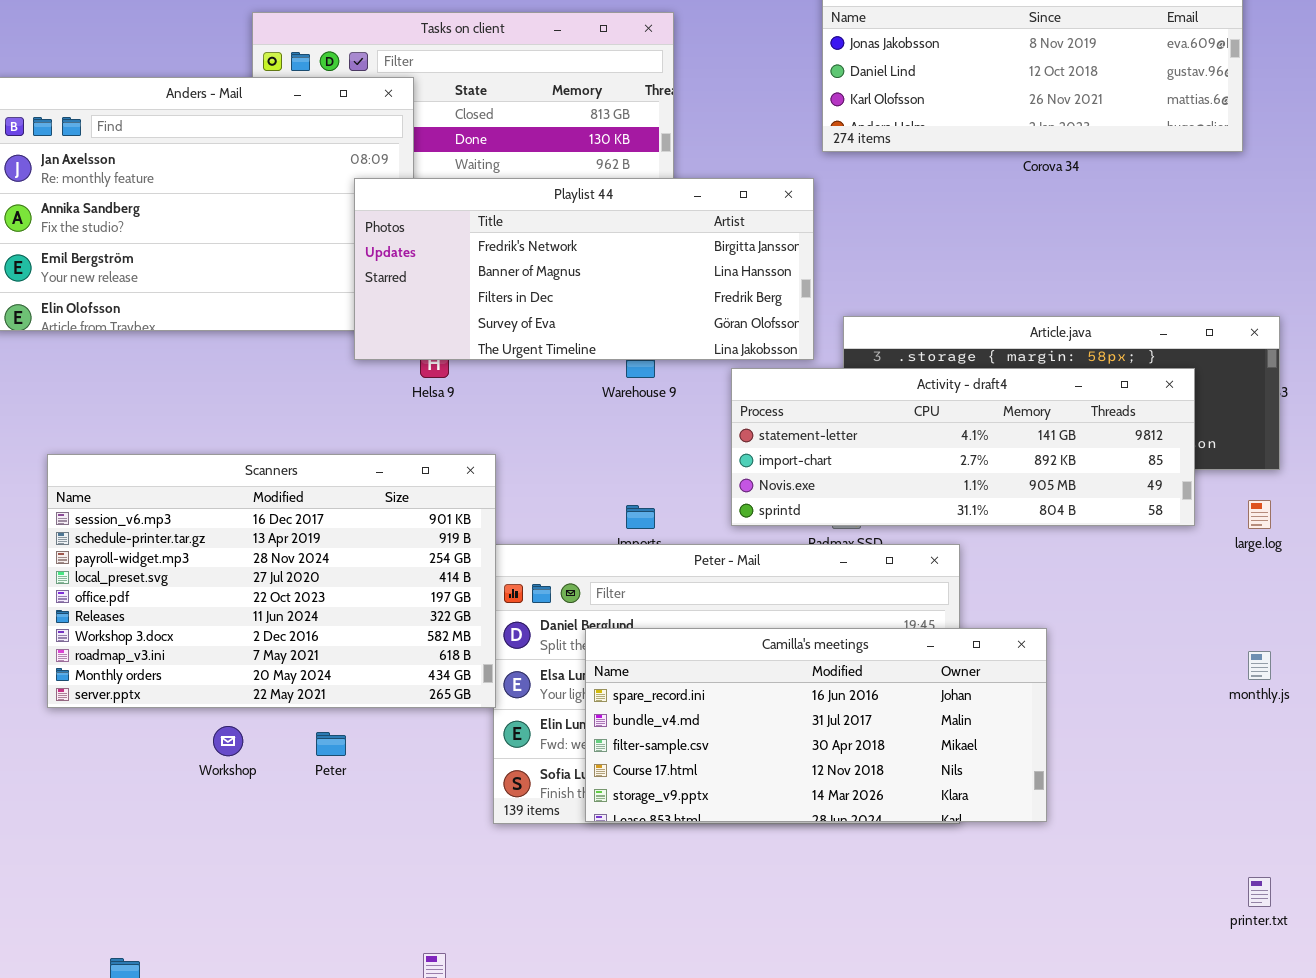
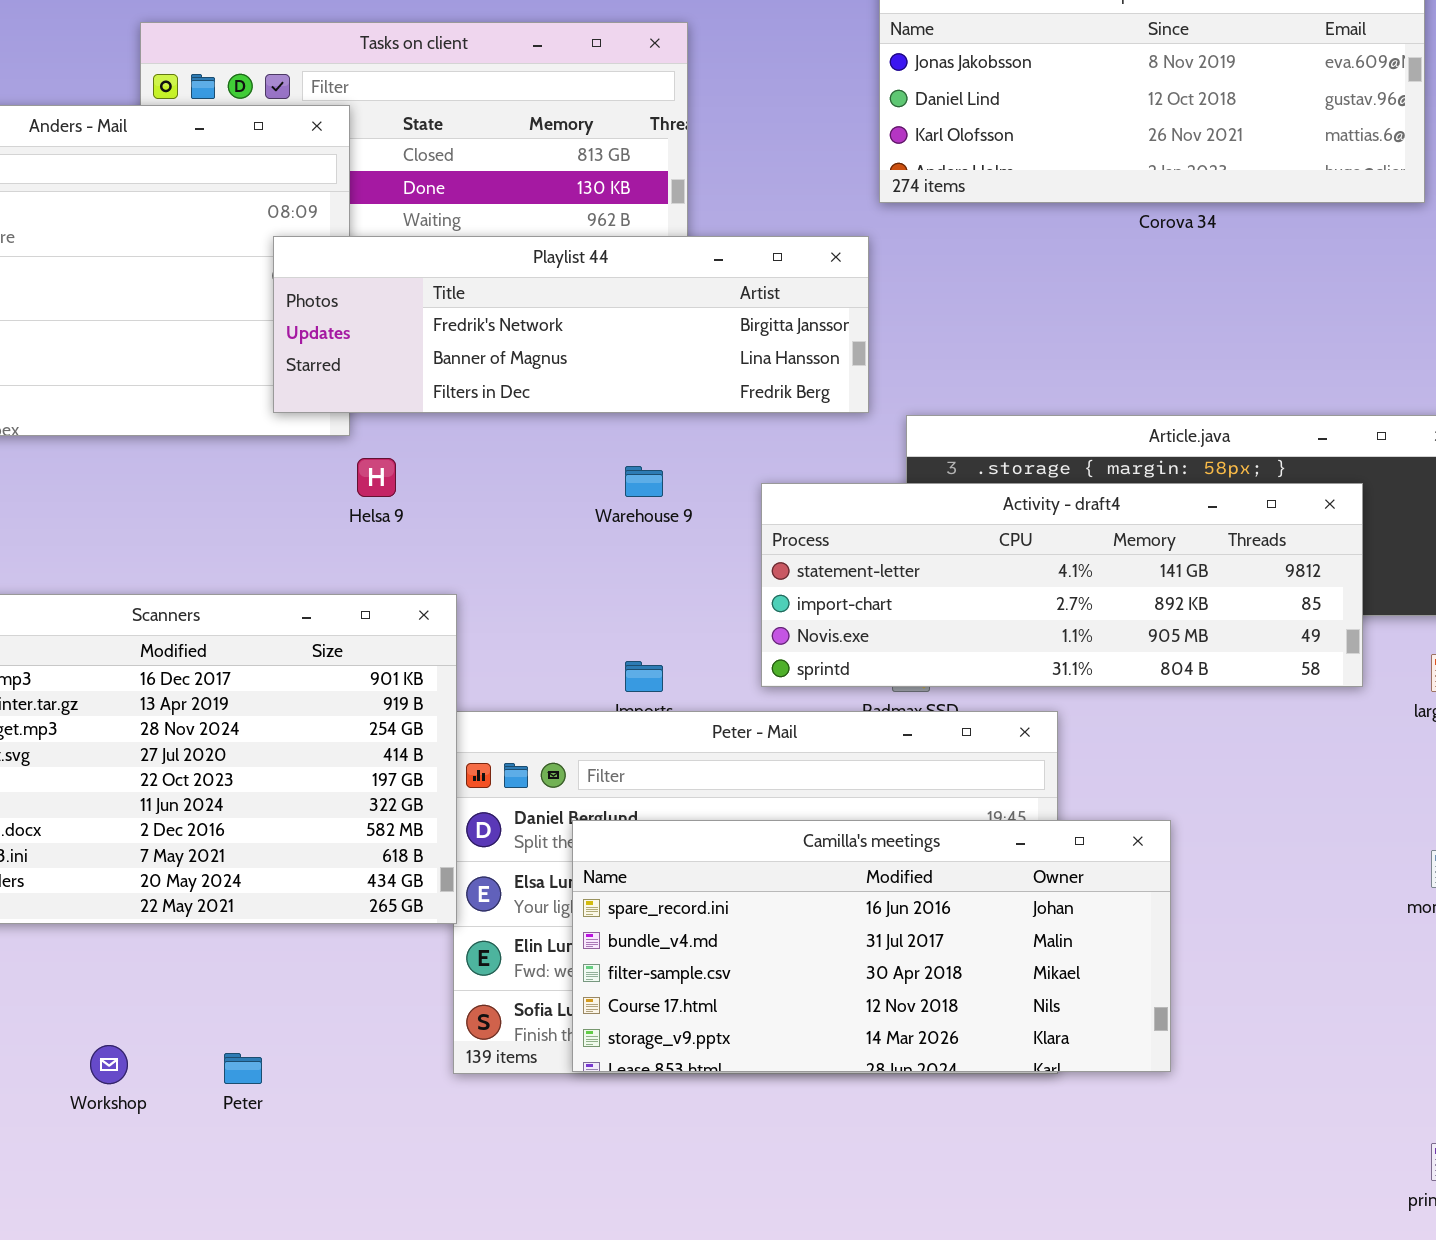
Playlist 44: [354,178,814,360] -> [273,236,869,413], resized
Workshop: [213,726,243,756] -> [90,1045,128,1084], moved
Peter: [316,732,346,756] -> [224,1053,262,1084], moved

